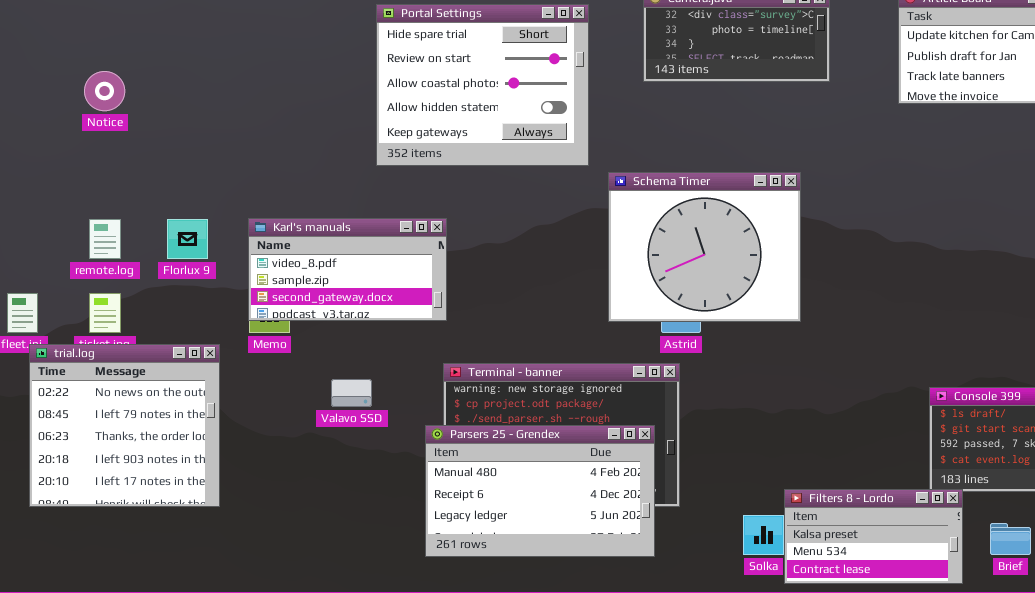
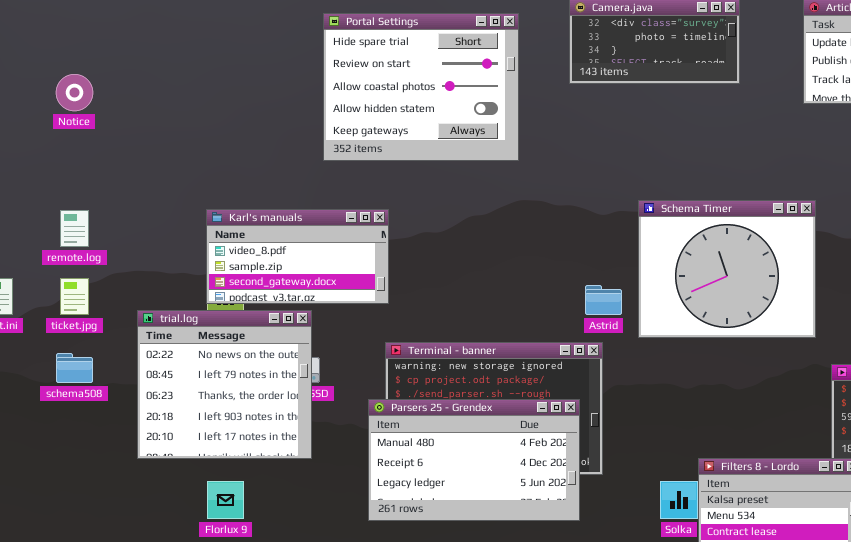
Schema Timer: [608,172,801,322] -> [638,200,816,338], moved
Florlux 9: [167,219,208,259] -> [207,481,244,519], moved
trial.log: [29,344,220,507] -> [137,310,312,459], moved

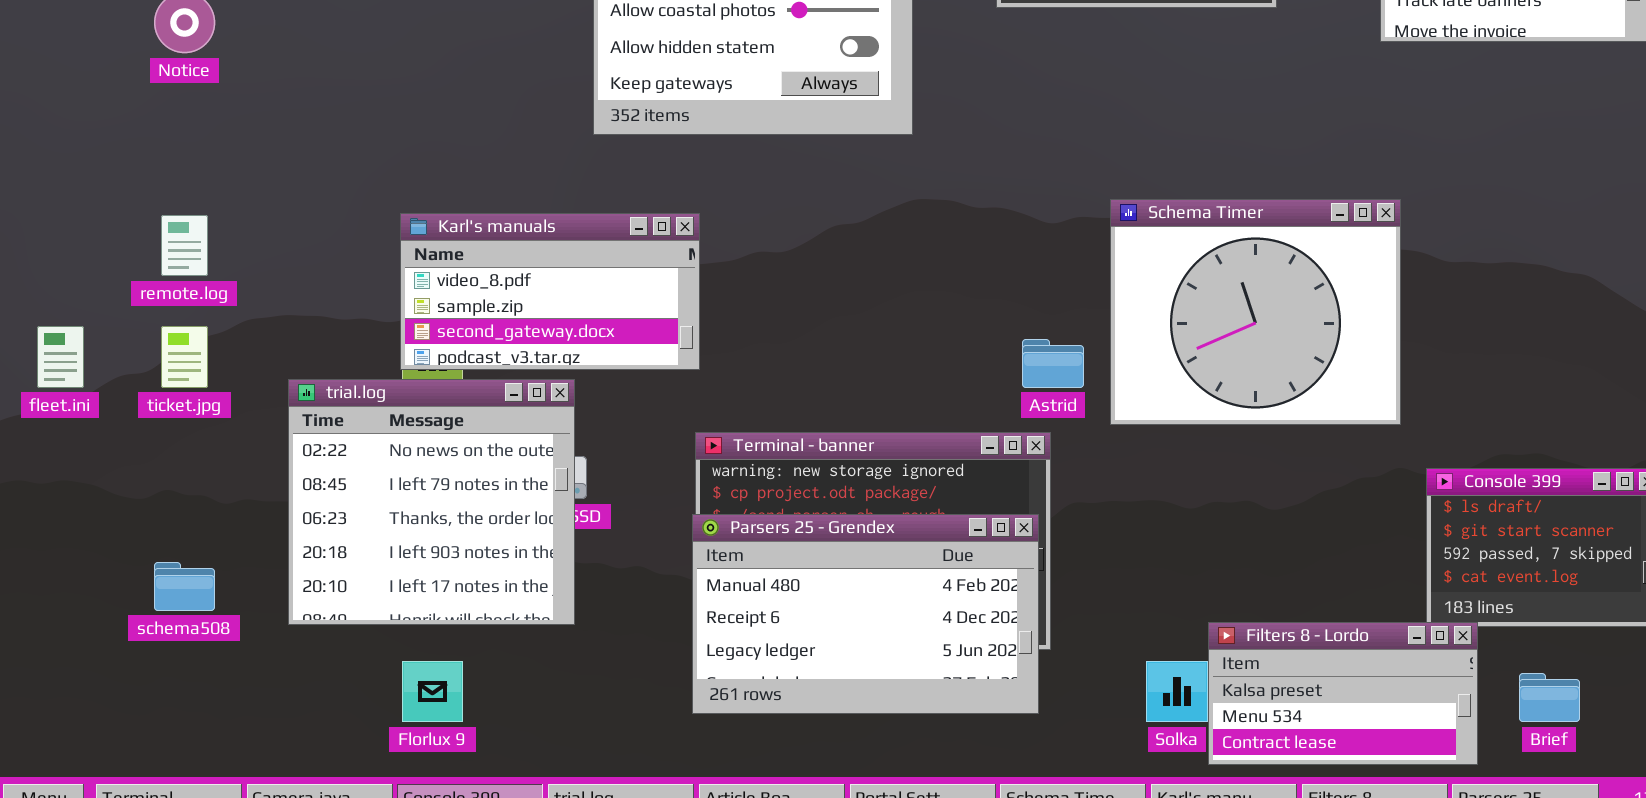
schema508: [56,353,93,383] -> [154,562,215,611], moved
Parsers 25 - Grendex: [368,399,580,521] -> [692,514,1039,714], moved

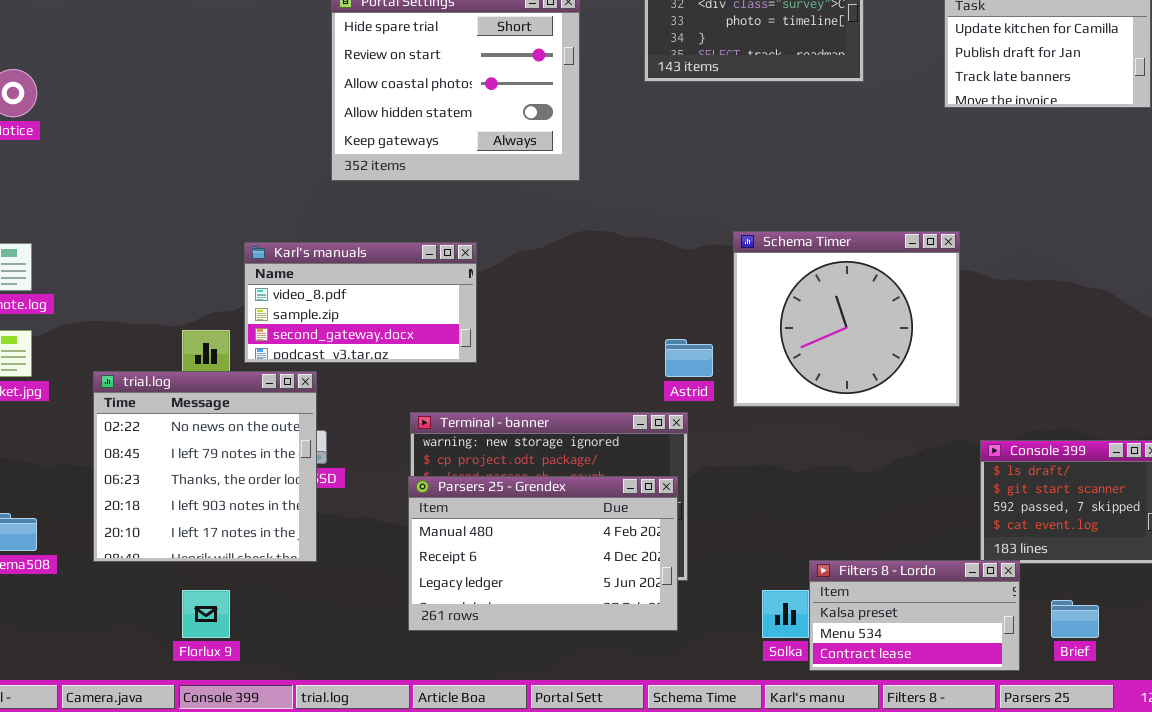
Karl's manuals: [400,213,700,370] -> [244,242,477,363], moved

